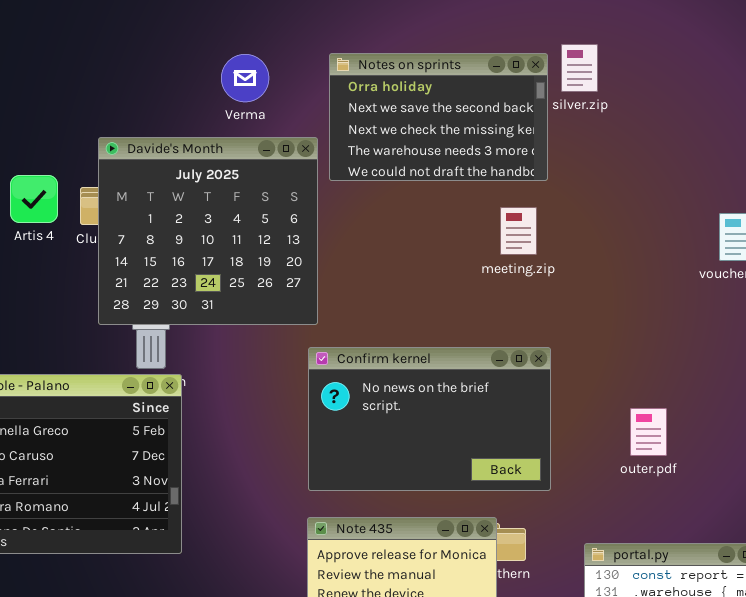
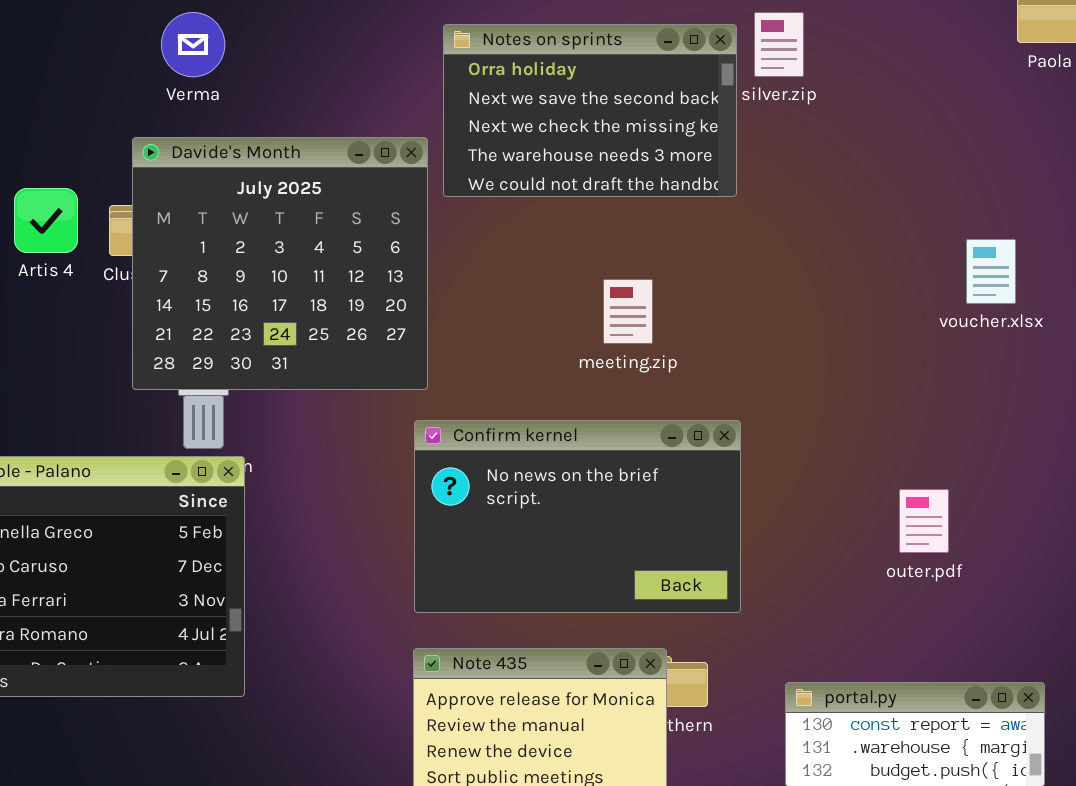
Verma: [221,54,269,102] -> [161,12,225,77], moved
meeting.zip: [500,207,537,255] -> [603,279,653,344], moved
outer.pdf: [630,408,667,456] -> [899,489,949,553], moved

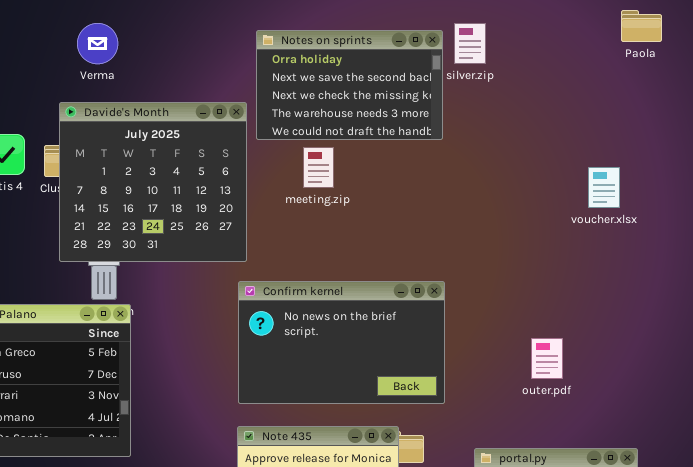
meeting.zip: [603,279,653,344] -> [303,147,334,188], moved
outer.pdf: [899,489,949,553] -> [531,338,563,379], moved

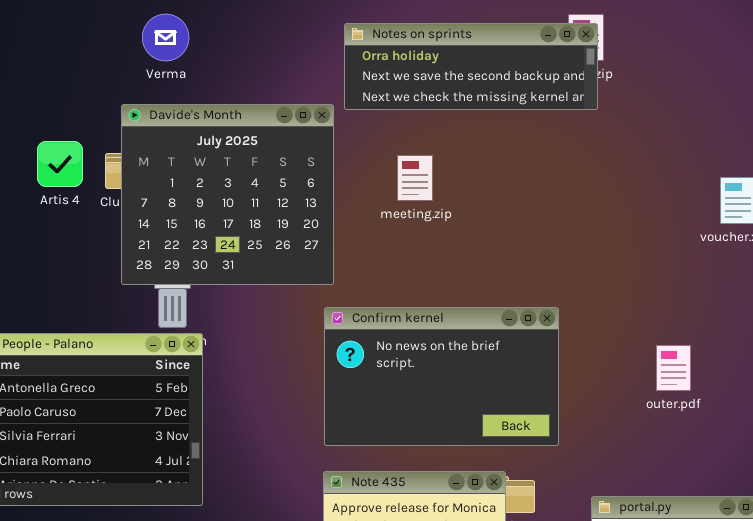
Notes on sprints: [256,30,443,140] -> [344,23,598,110], resized
outer.pdf: [531,338,563,379] -> [656,345,691,391], moved

